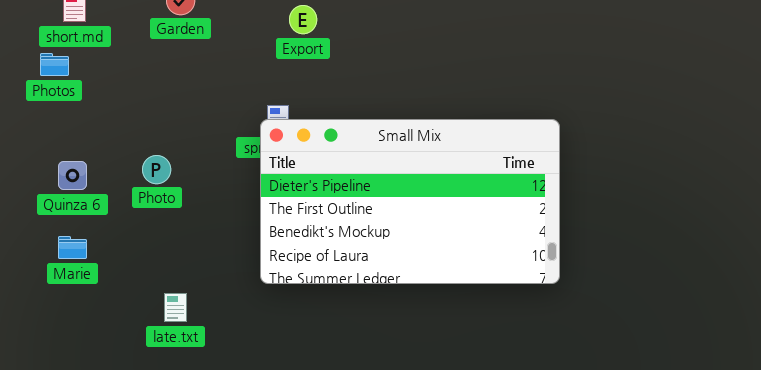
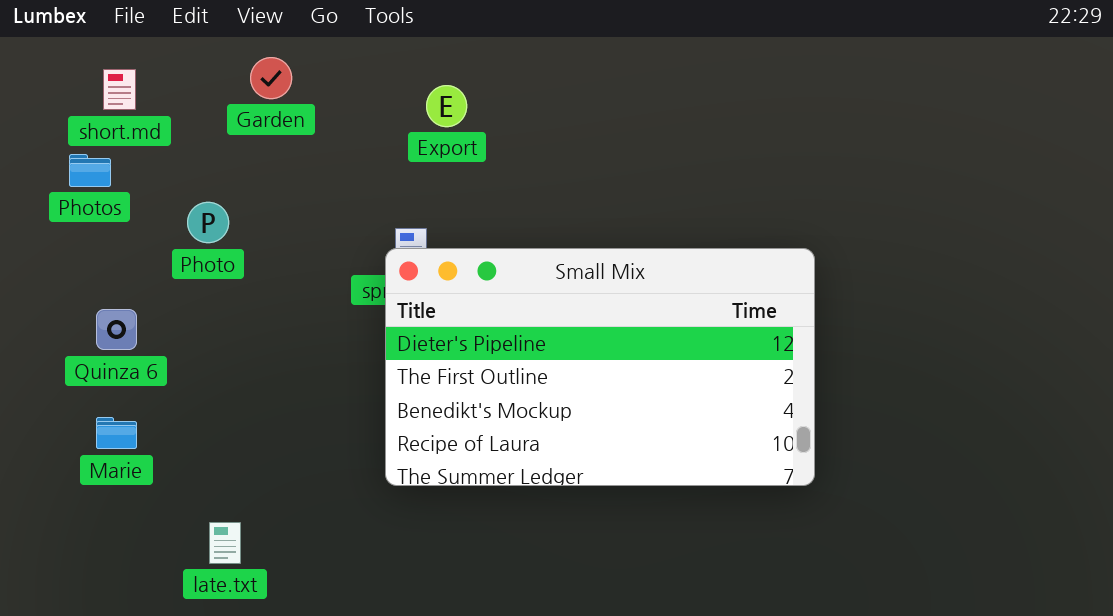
Photo: [142,155,171,184] -> [187,202,229,243], moved
late.txt: [164,293,187,322] -> [209,522,241,564], moved

